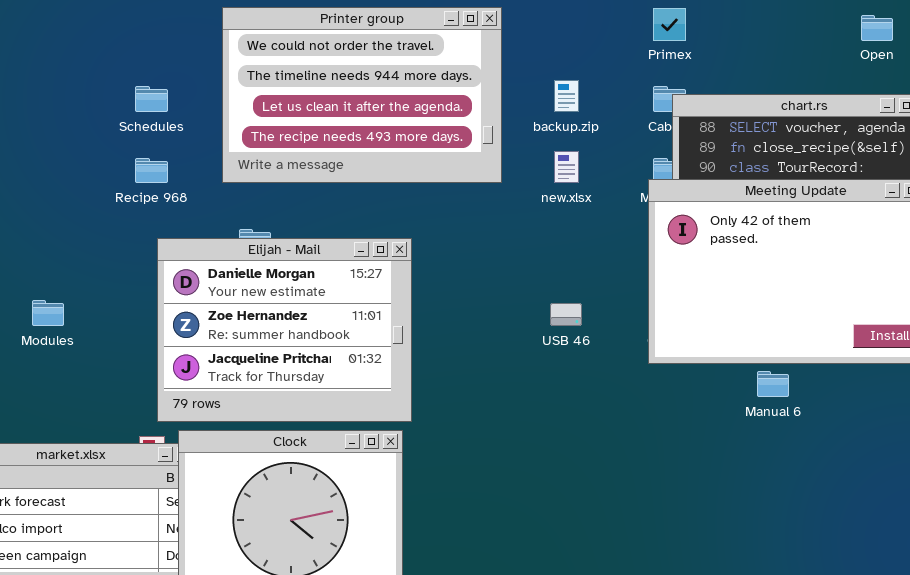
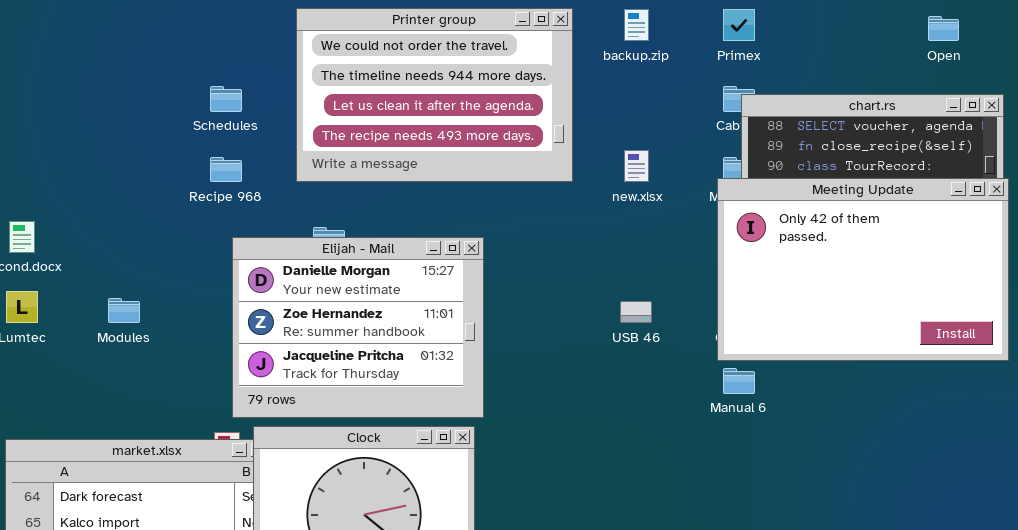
backup.zip: [554,80,579,112] -> [624,9,649,41], moved
Manual 6: [757,371,789,397] -> [723,368,755,394], moved

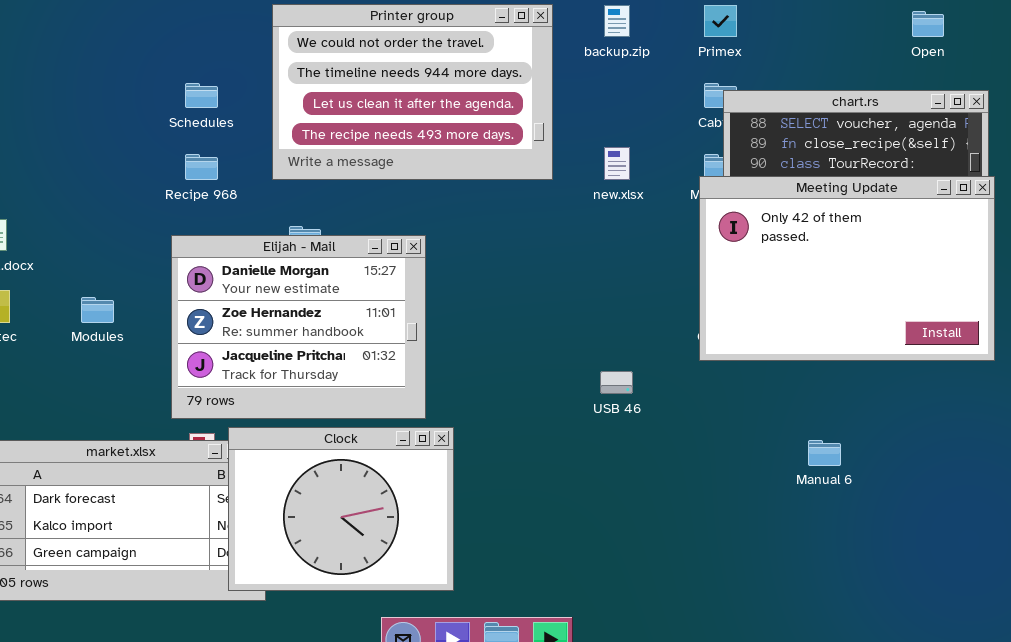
Elijah - Mail: [232,237,484,418] -> [171,235,426,419], moved
USB 46: [620,301,652,323] -> [600,371,633,394], moved
Manual 6: [723,368,755,394] -> [808,440,841,466], moved

